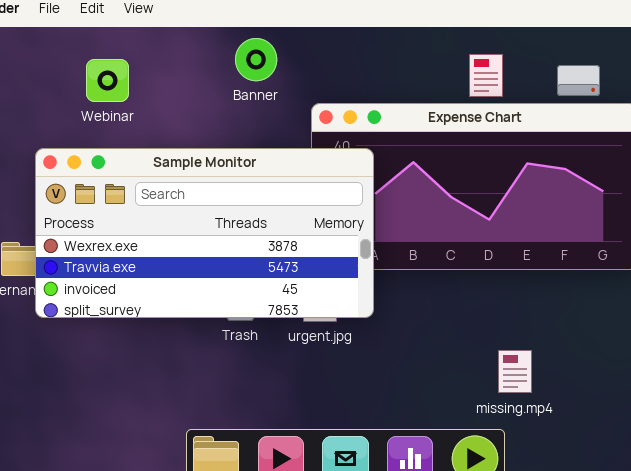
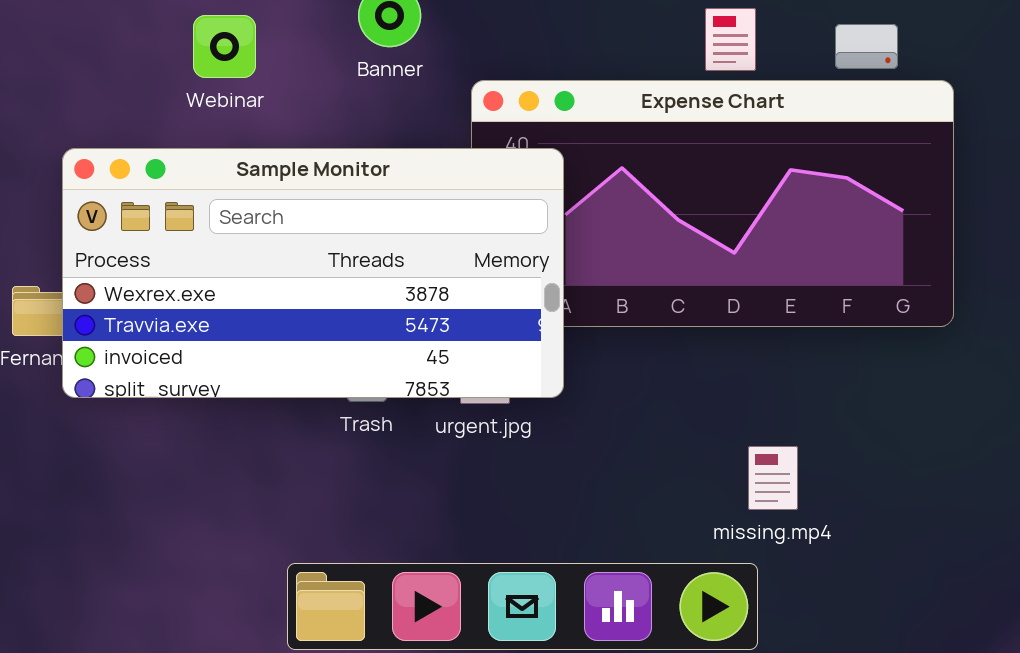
Webinar: [86,59,129,102] -> [193,15,256,78], moved

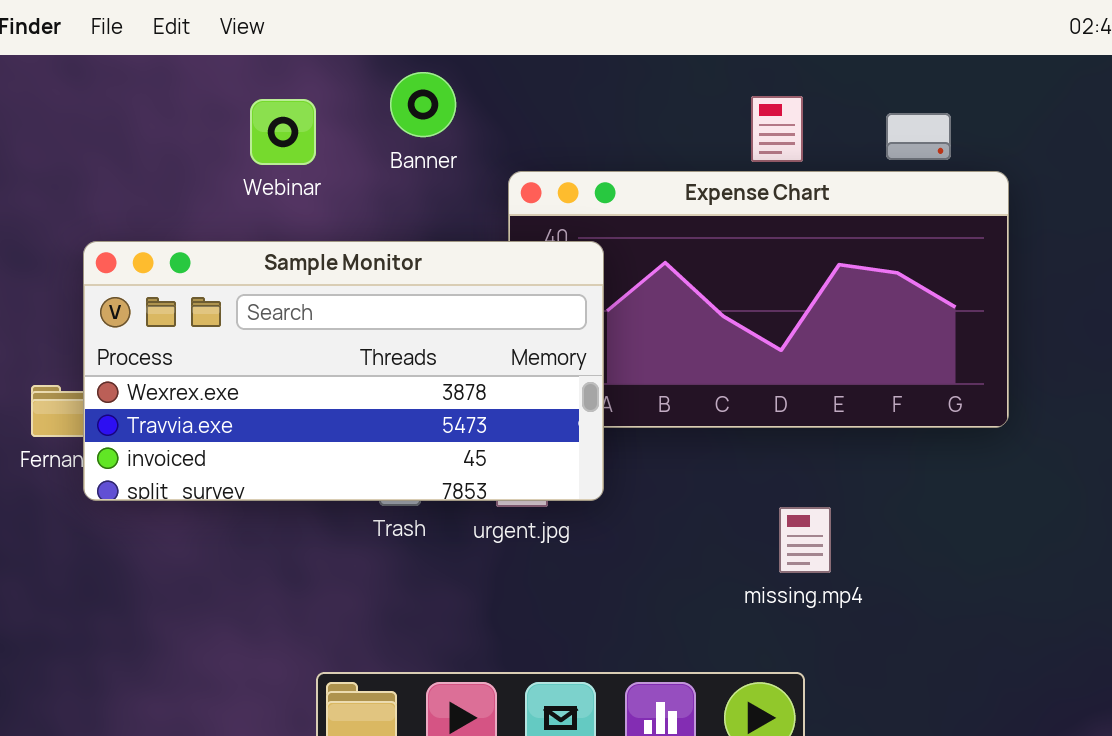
Webinar: [193,15,256,78] -> [250,99,316,165], moved
missing.mp4: [748,446,798,510] -> [779,507,831,573], moved

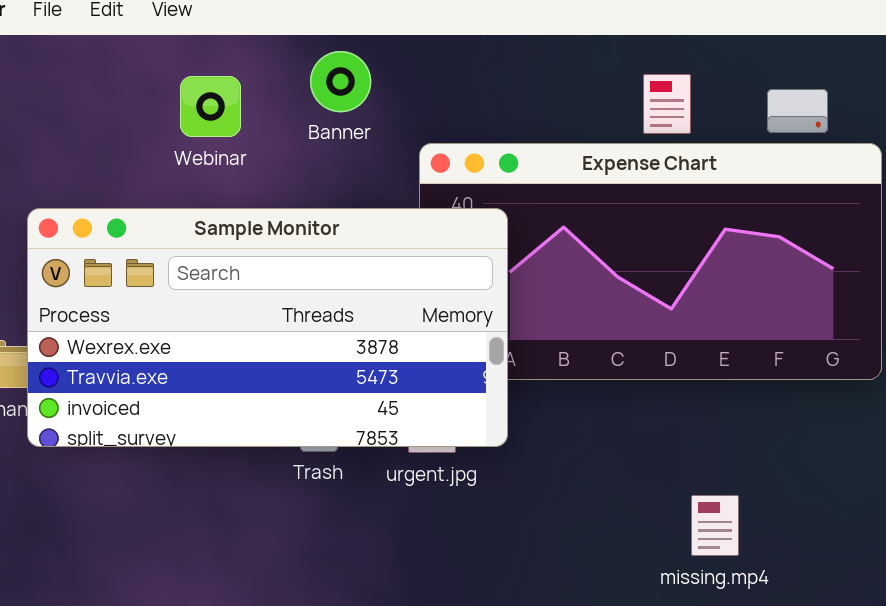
missing.mp4: [779,507,831,573] -> [691,495,739,556], moved

